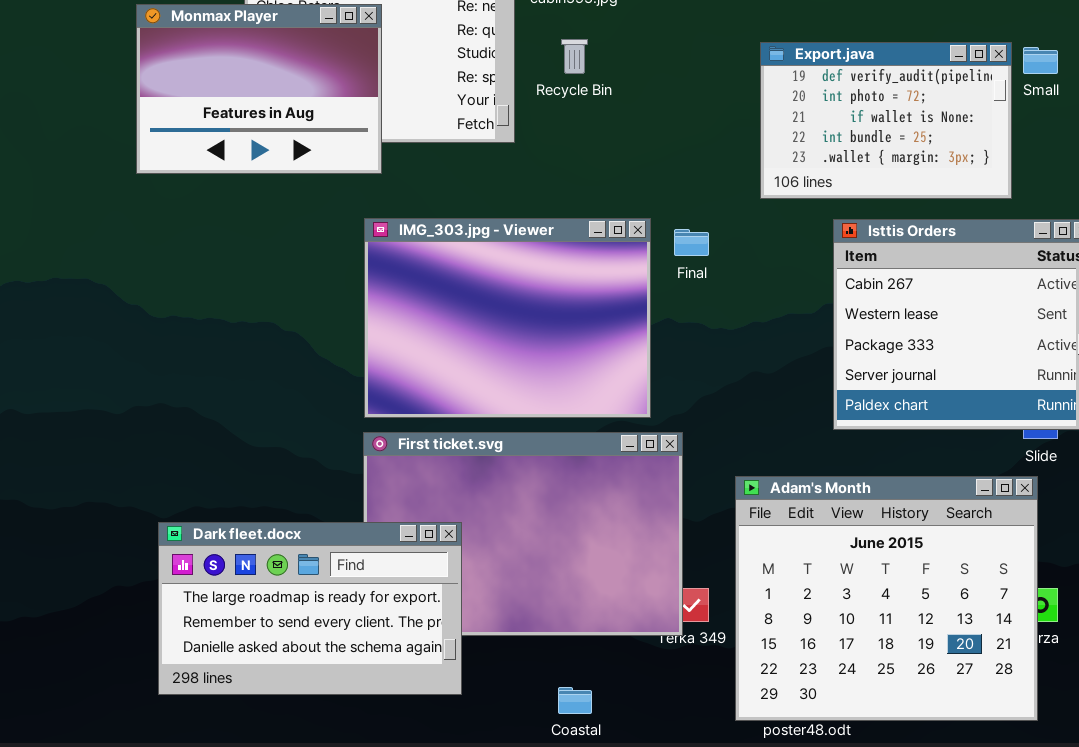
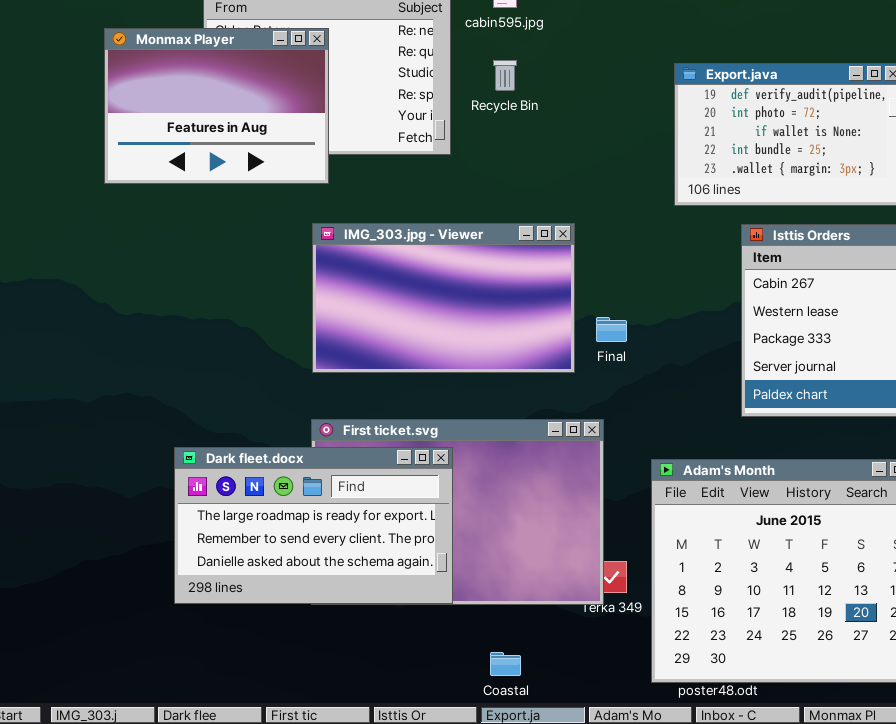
IMG_303.jpg - Viewer: [364,218,651,418] -> [312,223,575,373], resized
Final: [674,229,709,256] -> [596,317,627,342], moved
Dark fleet.docx: [158,522,462,695] -> [174,447,453,604], moved

